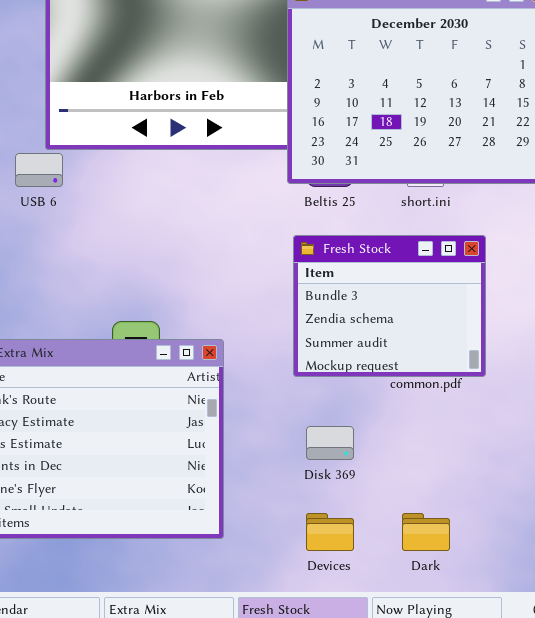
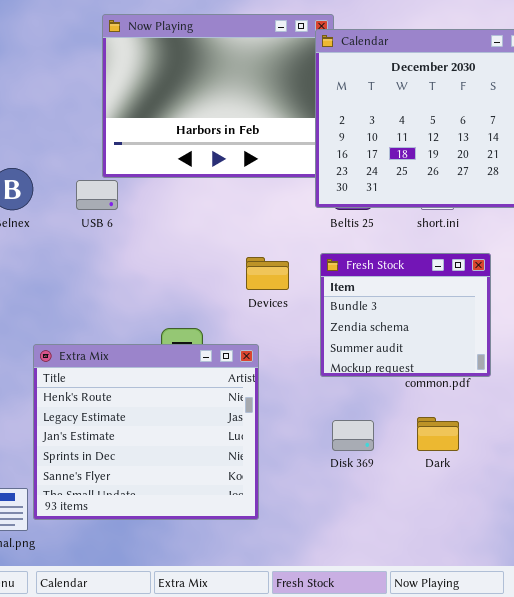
Devices: [306,513,354,551] -> [246,257,289,290], moved
Dark: [402,513,450,551] -> [417,417,459,451], moved

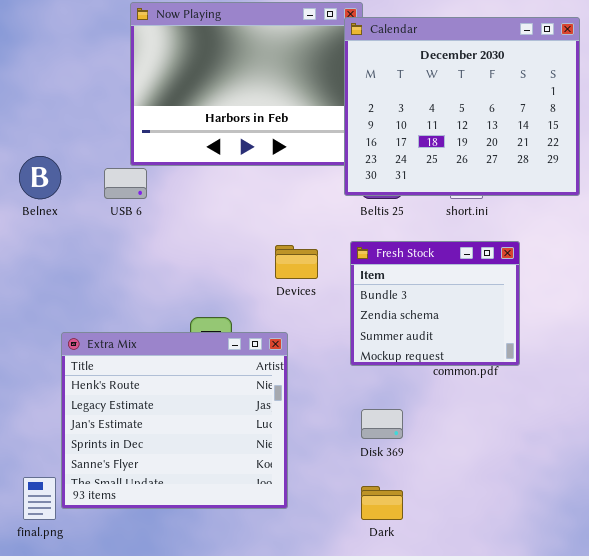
Dark: [417,417,459,451] -> [361,486,403,520], moved

